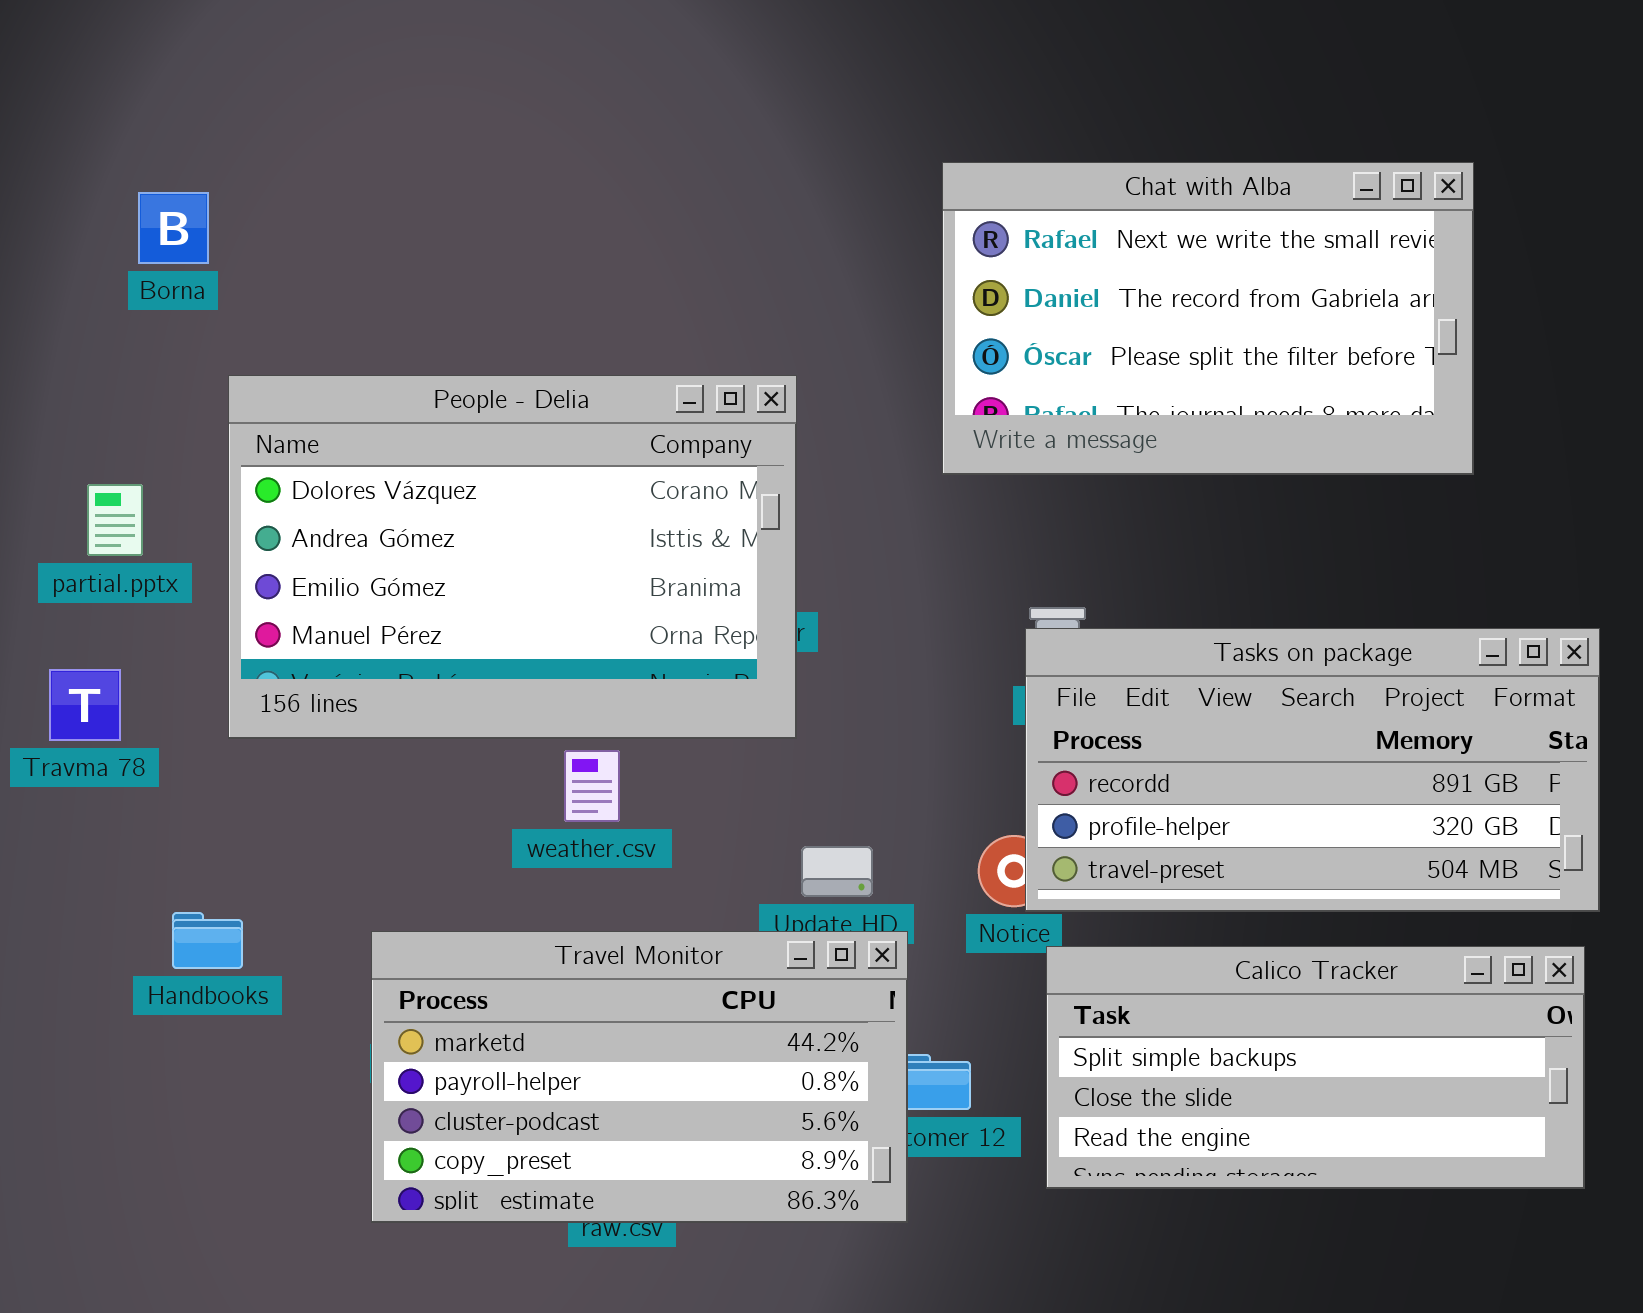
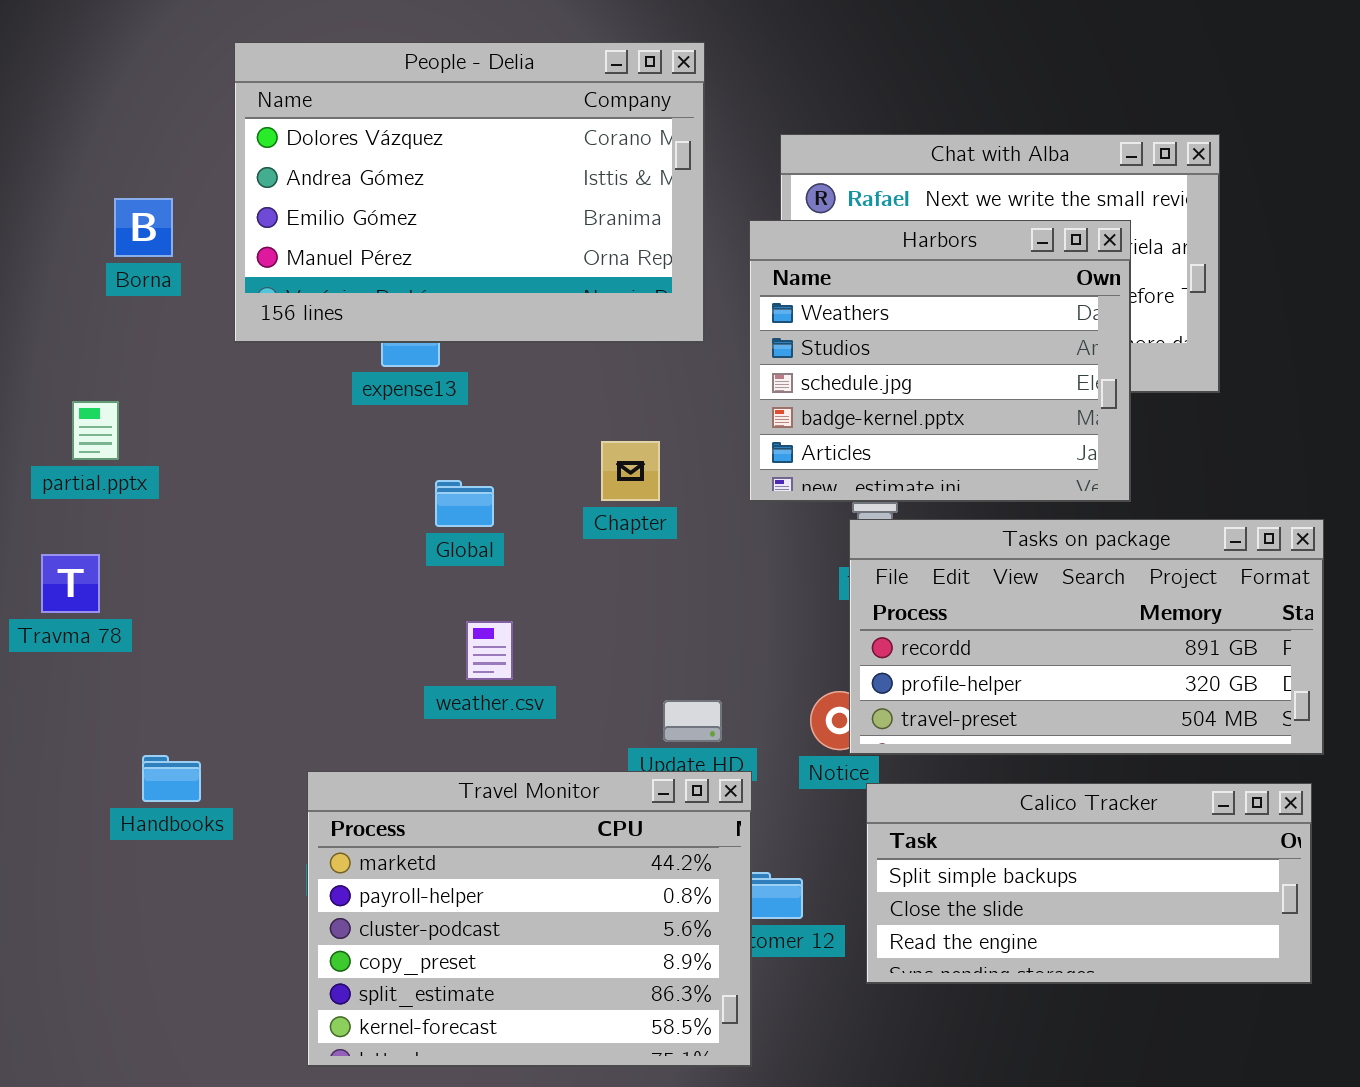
Borna: [138,192,209,264] -> [114,198,173,257], moved
Harbors: none -> [749,220,1131,502], opened
People - Delia: [228,375,797,739] -> [234,42,705,343], moved
Travel Monitor: [371,931,908,1223] -> [307,771,752,1067], resized

